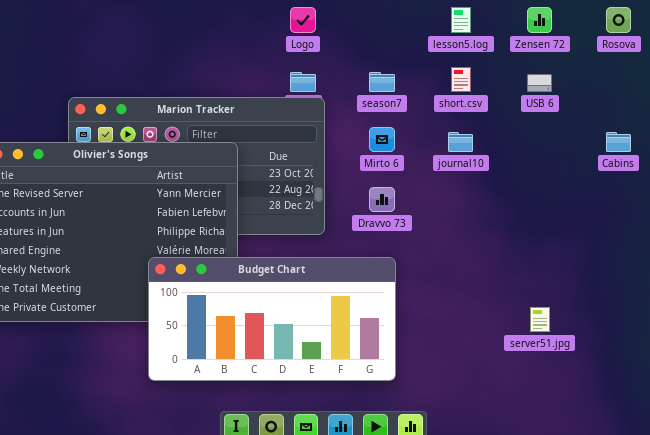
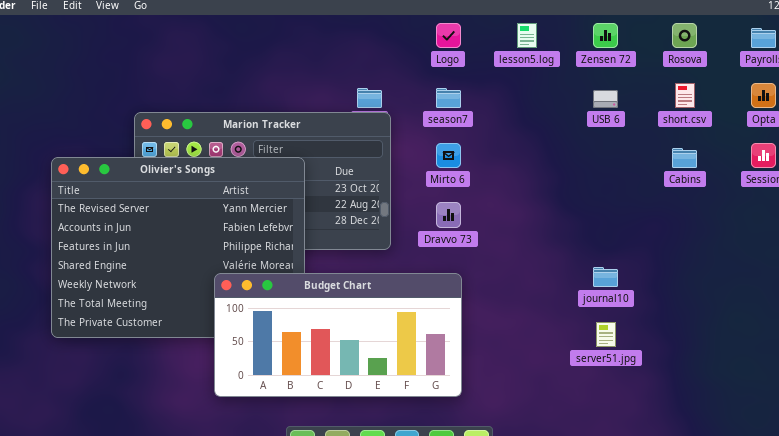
Logo: [290,7,316,33] -> [436,23,461,48], moved
short.csv: [451,67,471,92] -> [675,83,695,108], moved
journal10: [448,132,473,152] -> [593,267,618,287], moved

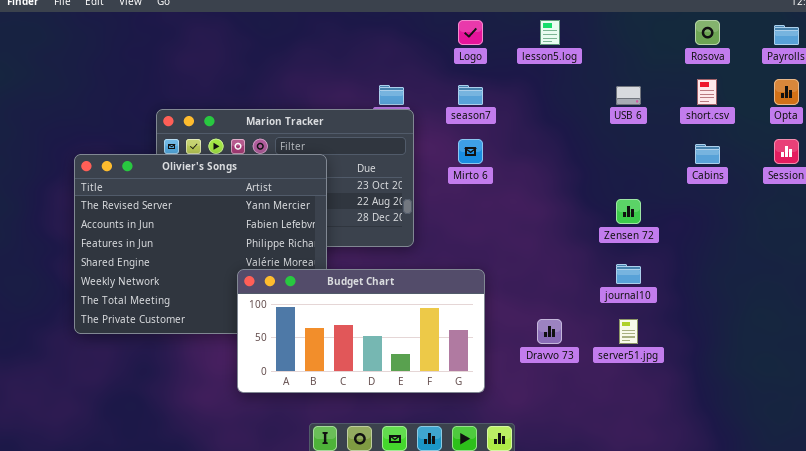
Zensen 72: [593,23,618,48] -> [616,199,641,224], moved
Dravvo 73: [436,202,461,228] -> [537,319,562,344], moved

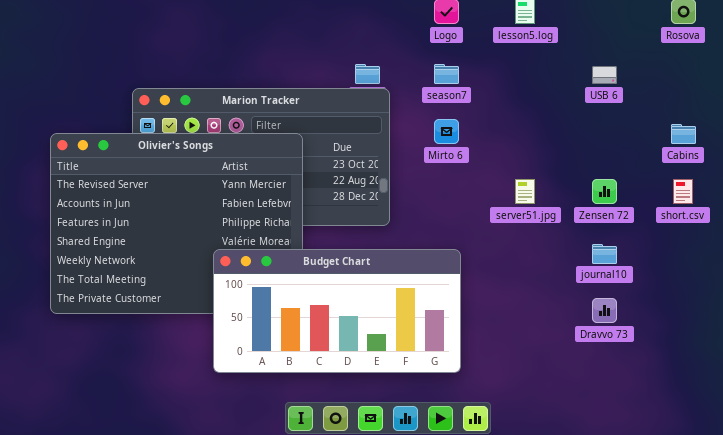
short.csv: [697,79,717,105] -> [673,179,693,204], moved
Dravvo 73: [537,319,562,344] -> [592,298,617,323], moved
server51.jpg: [619,319,638,344] -> [515,179,535,204], moved

